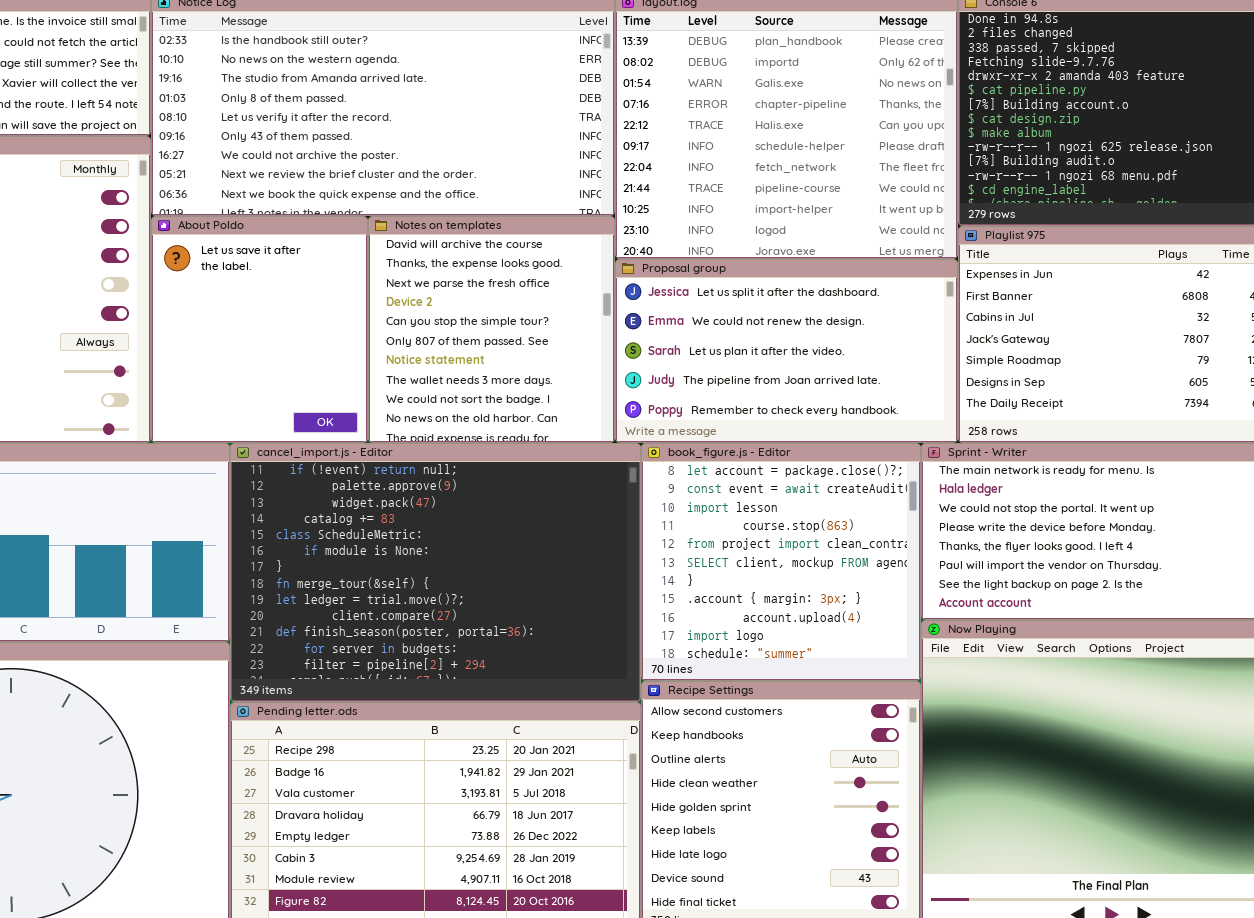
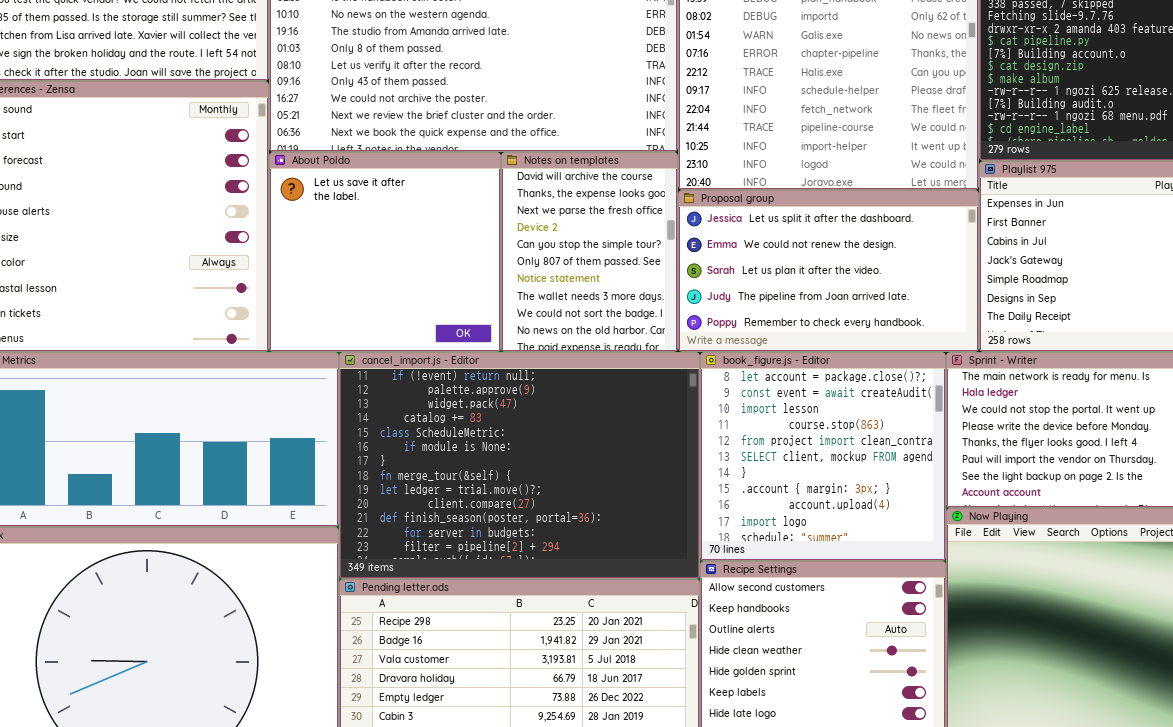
About Poldo: [151,216,368,443] -> [269,152,501,352], resized
Notes on templates: [368,216,615,443] -> [501,152,678,352], resized

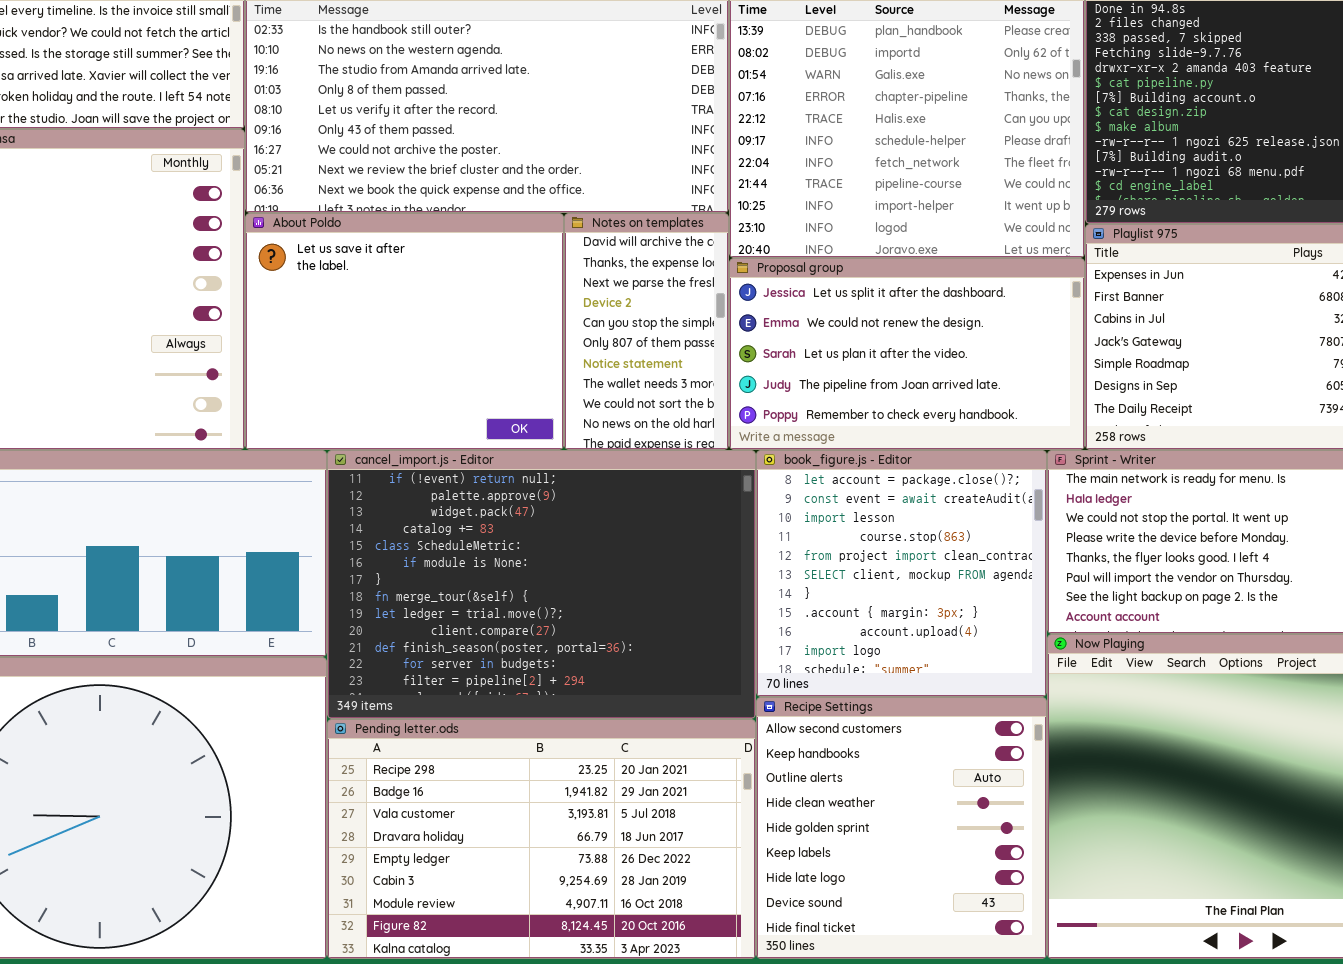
About Poldo: [269,152,501,352] -> [245,213,564,450], resized
Notes on templates: [501,152,678,352] -> [564,213,729,450], resized

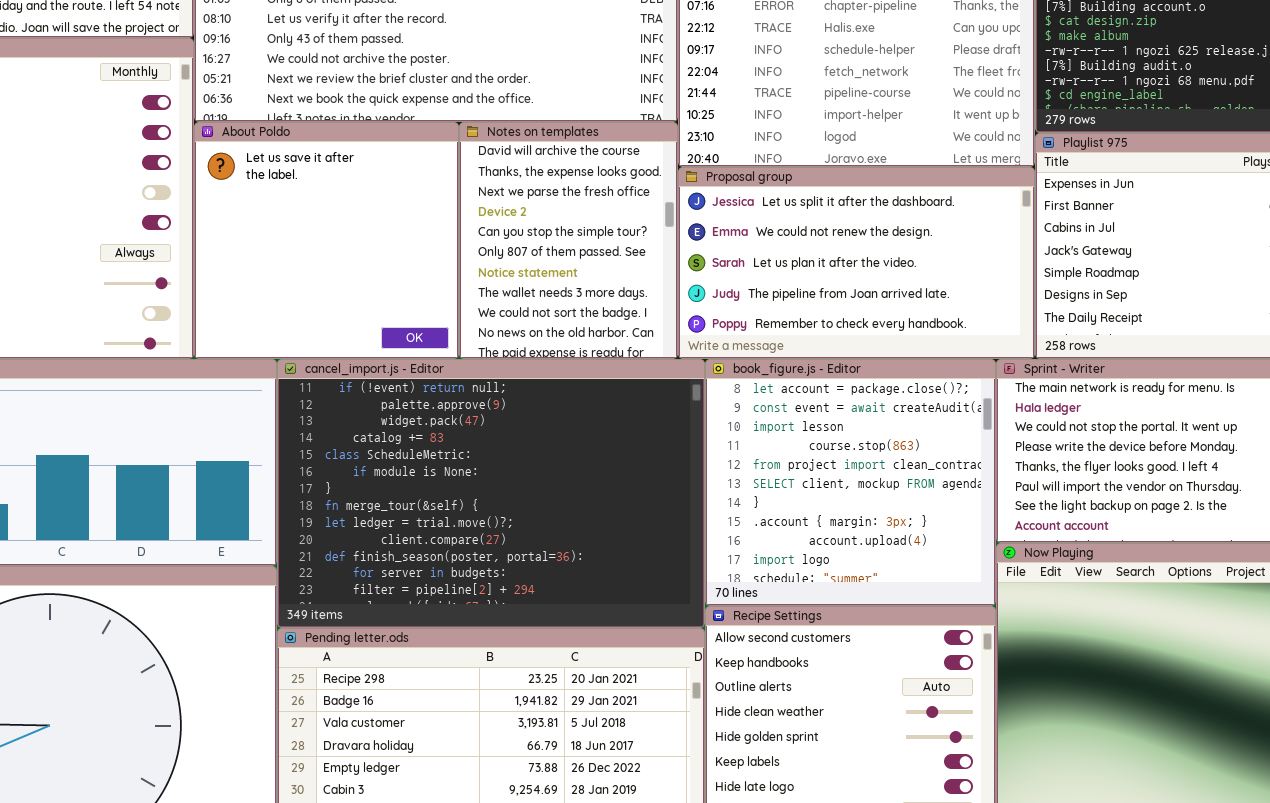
About Poldo: [245,213,564,450] -> [194,122,459,359], resized
Notes on templates: [564,213,729,450] -> [459,122,678,359], resized

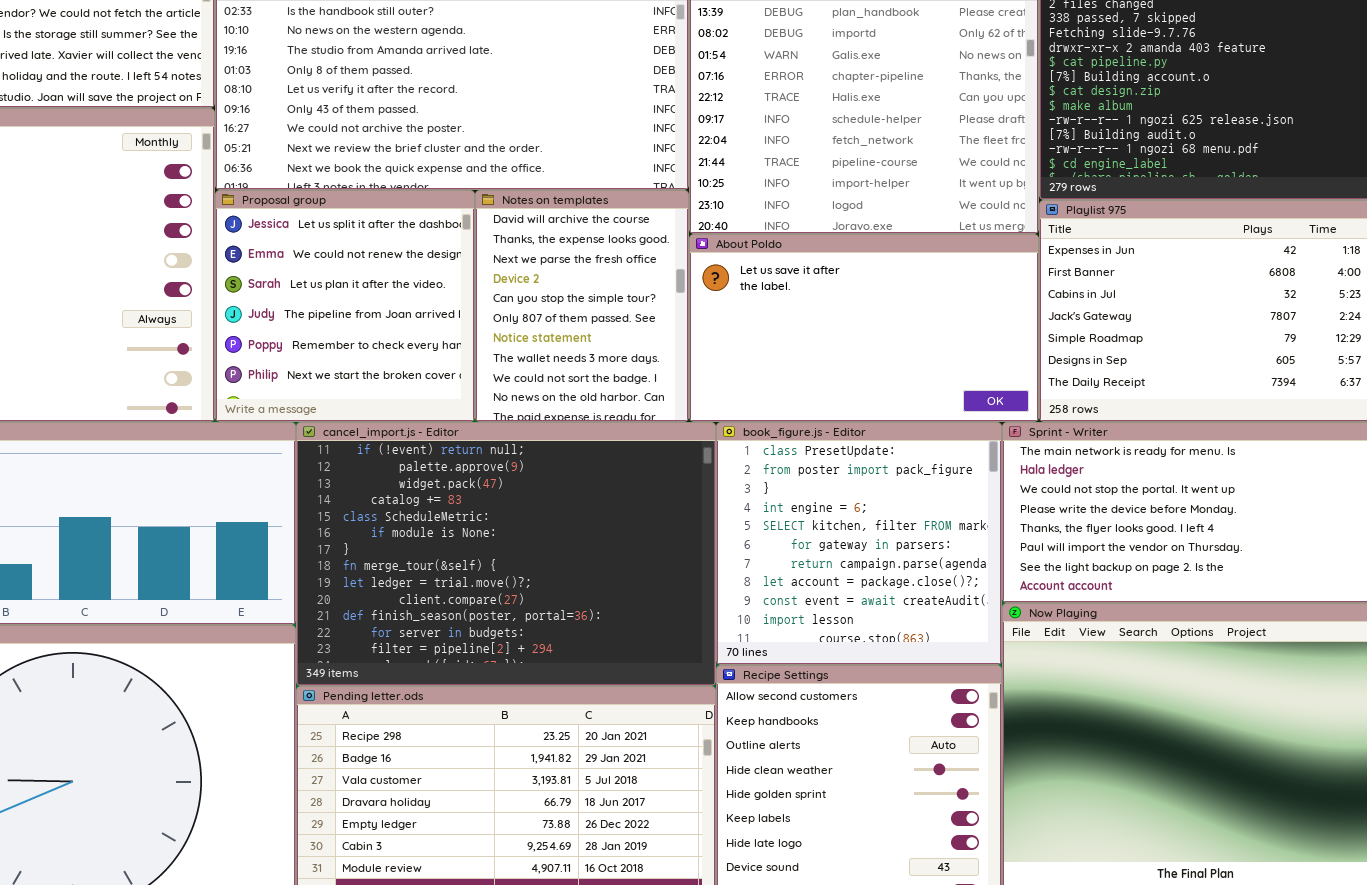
About Poldo: [194,122,459,359] -> [689,234,1039,422], moved, resized
Proposal group: [678,167,1035,359] -> [215,190,475,422], moved, resized
book_figure.js - Editor: [705,359,996,606] -> [716,422,1002,665], scrolled up 7 rows

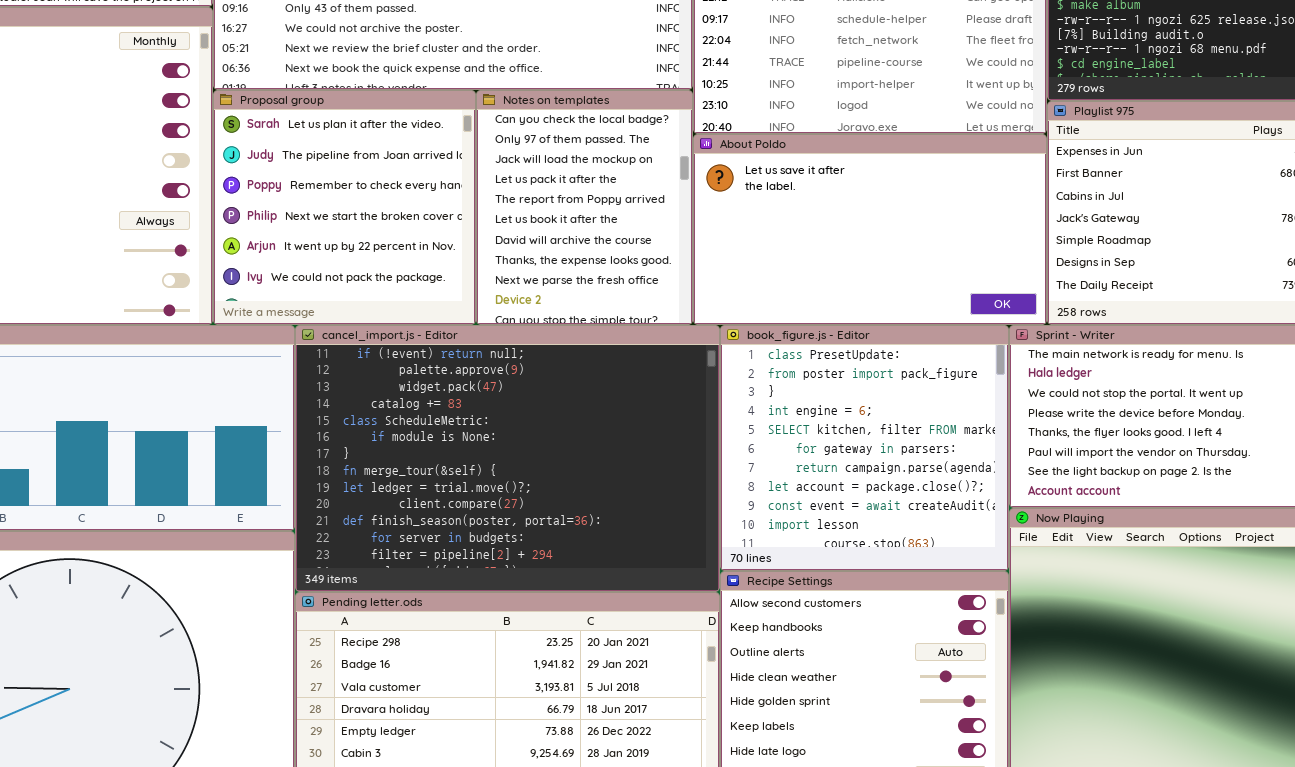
Proposal group: [215,190,475,422] -> [213,90,476,325], scrolled down 2 rows
Notes on templates: [475,190,689,422] -> [476,90,693,325], scrolled up 6 rows

